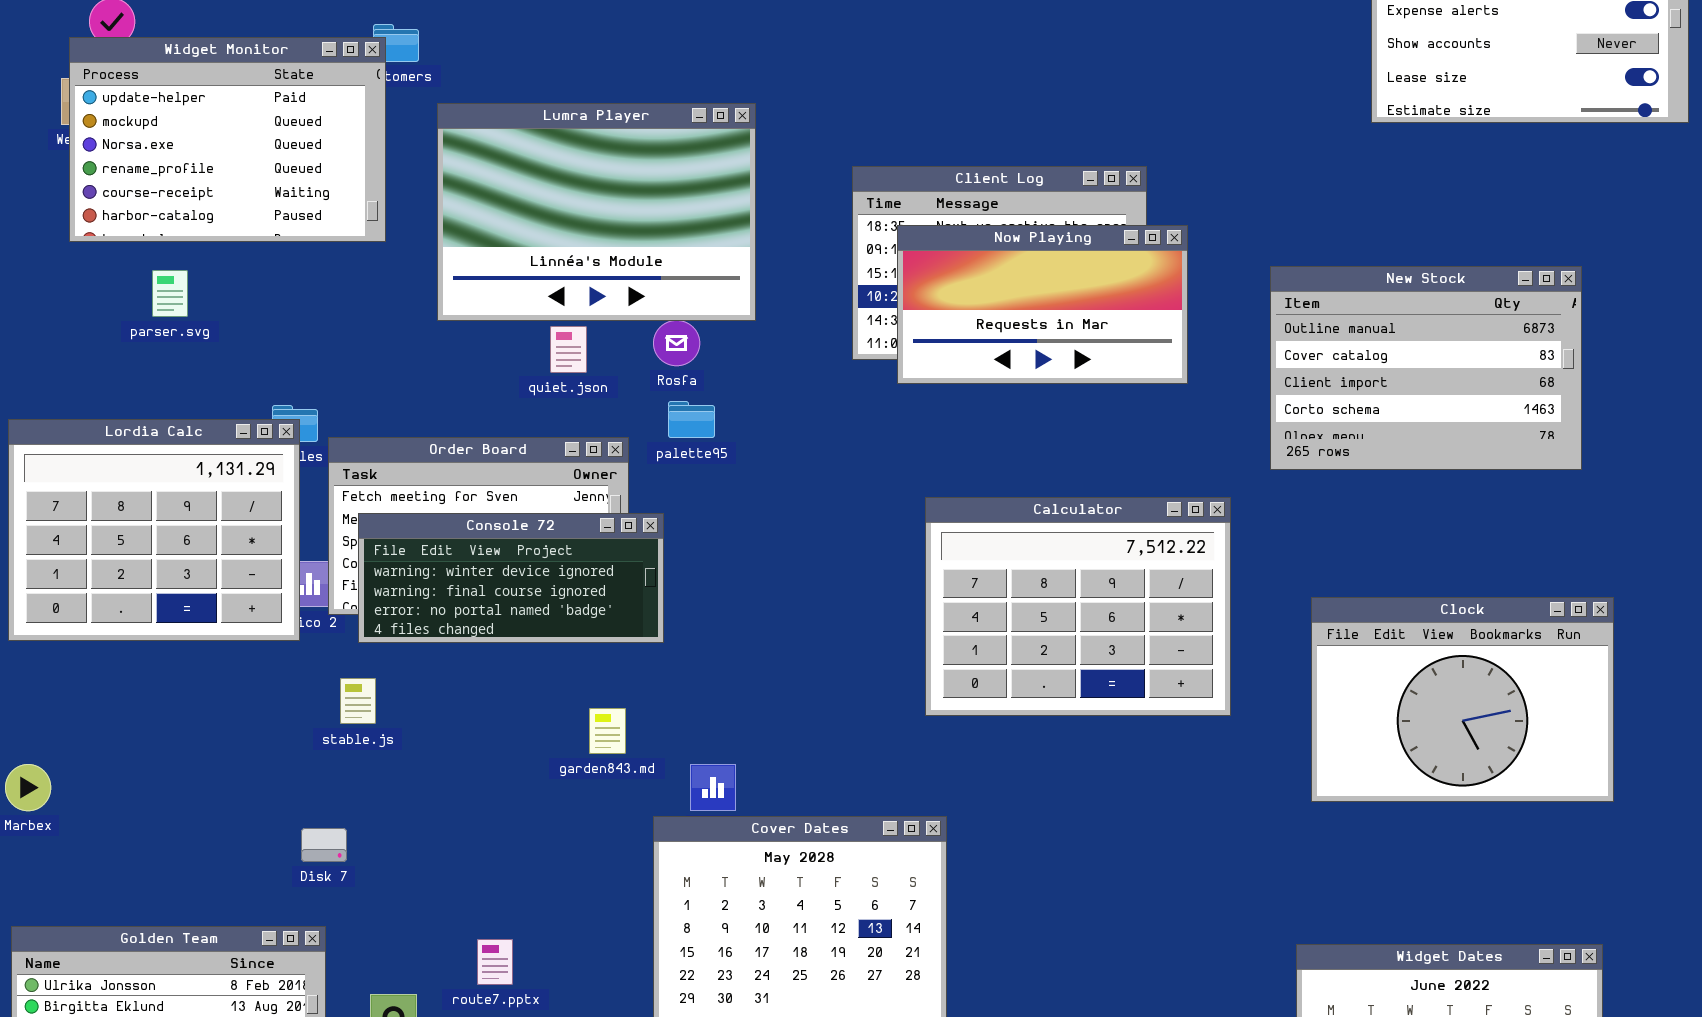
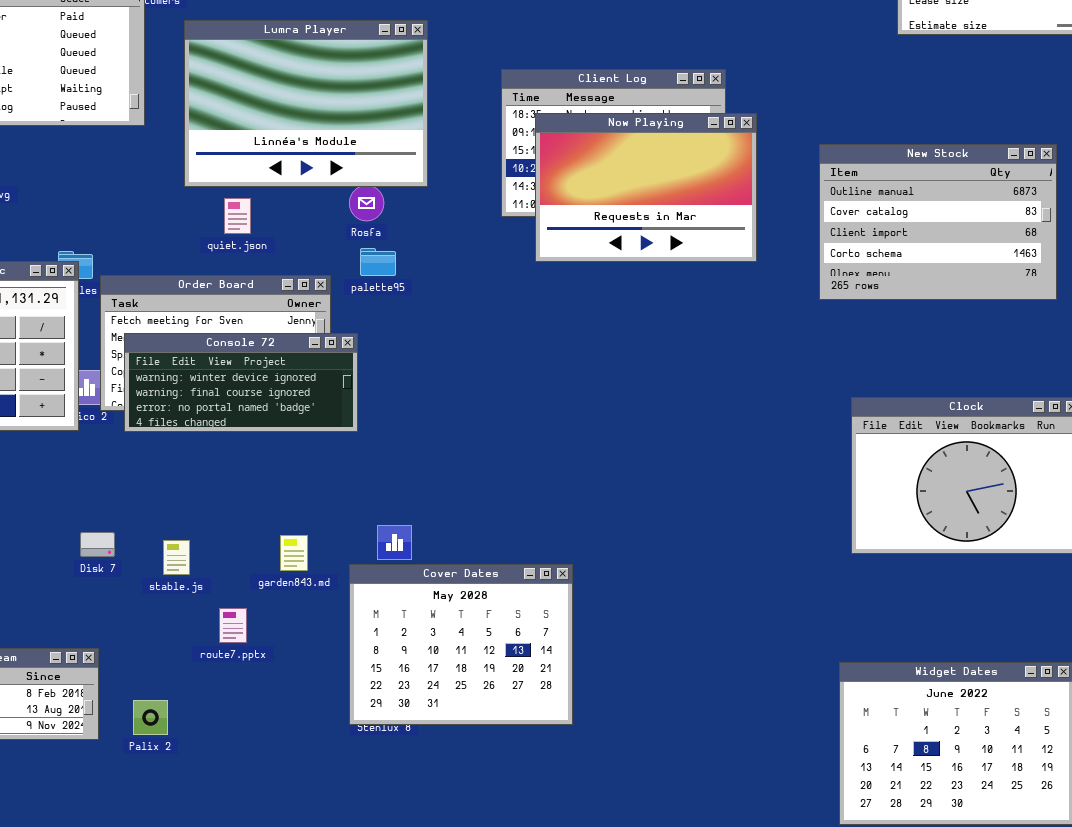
Now Playing: [897,225,1188,384] -> [535,113,757,262], resized
quiet.json: [550,326,587,373] -> [224,198,251,234], moved
Calculator: [925,497,1231,716] -> none, closed
stable.js: [340,678,376,724] -> [163,540,190,575], moved
garden843.md: [589,708,626,754] -> [280,535,308,571], moved
Disk 7: [301,828,347,862] -> [80,532,115,557], moved
route7.pptx: [477,939,513,985] -> [219,608,247,643], moved

